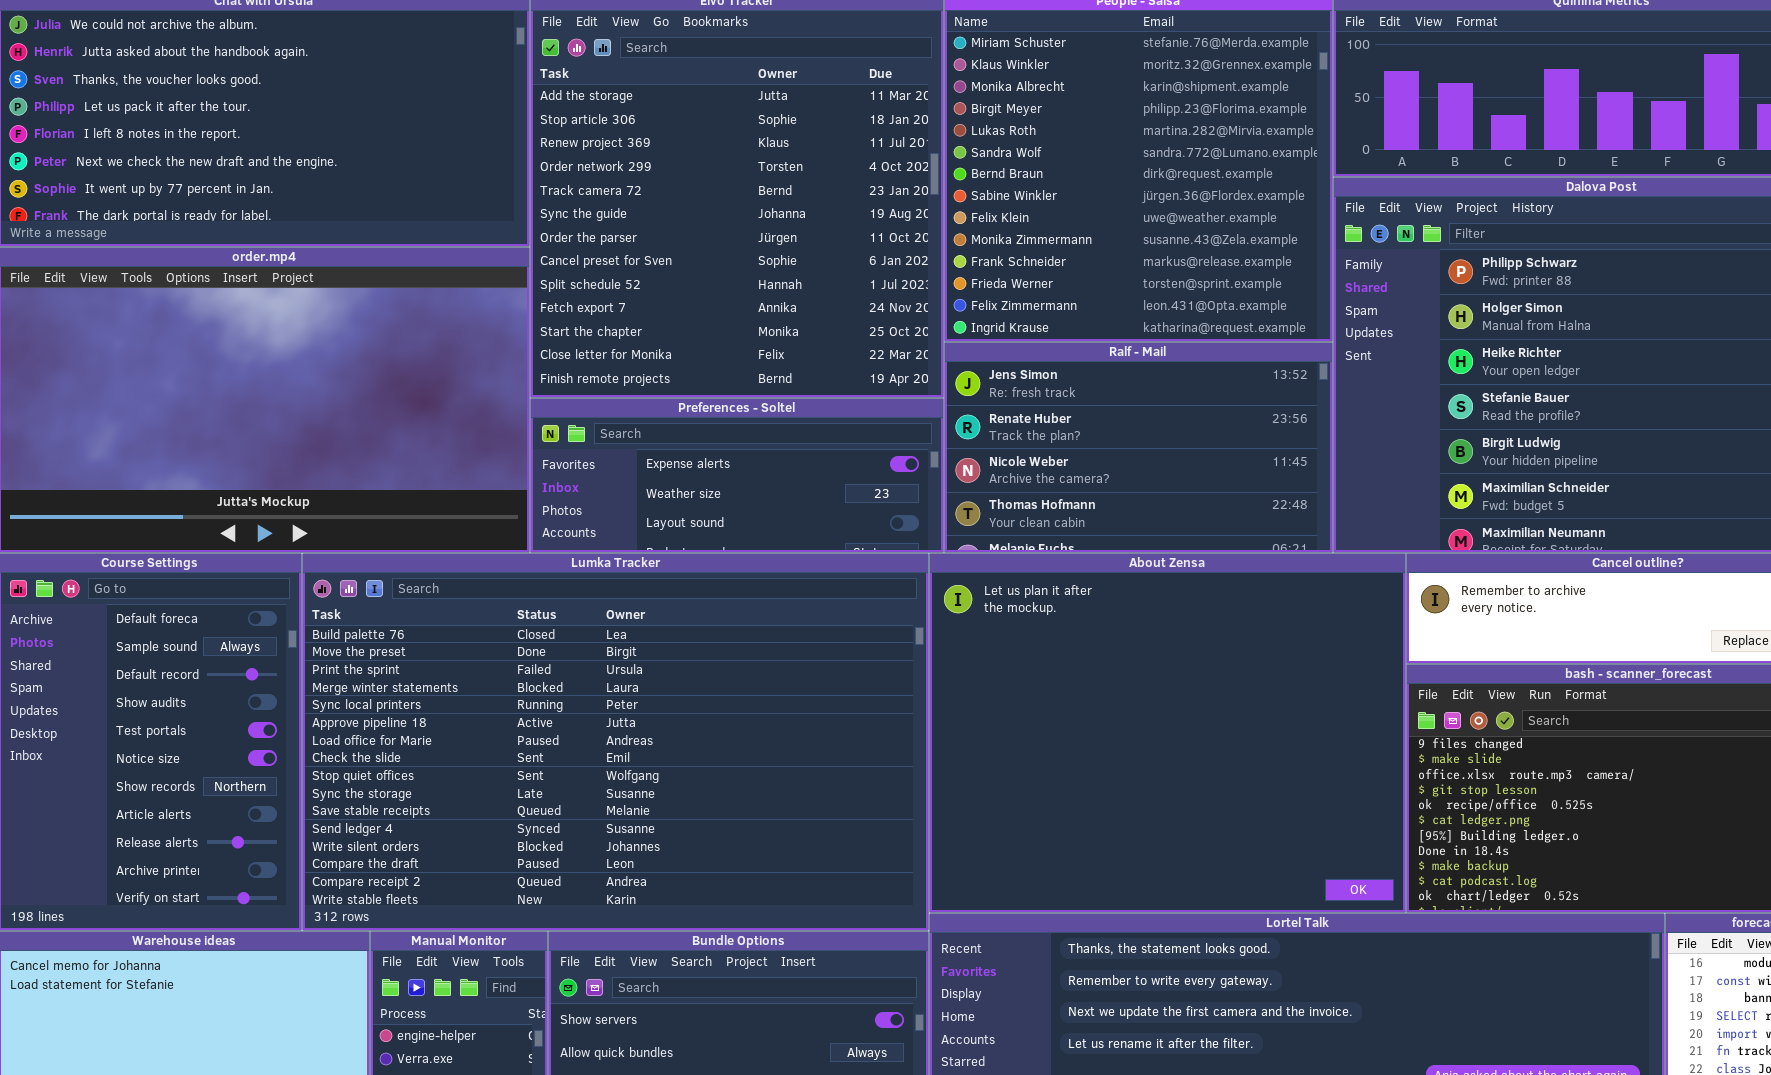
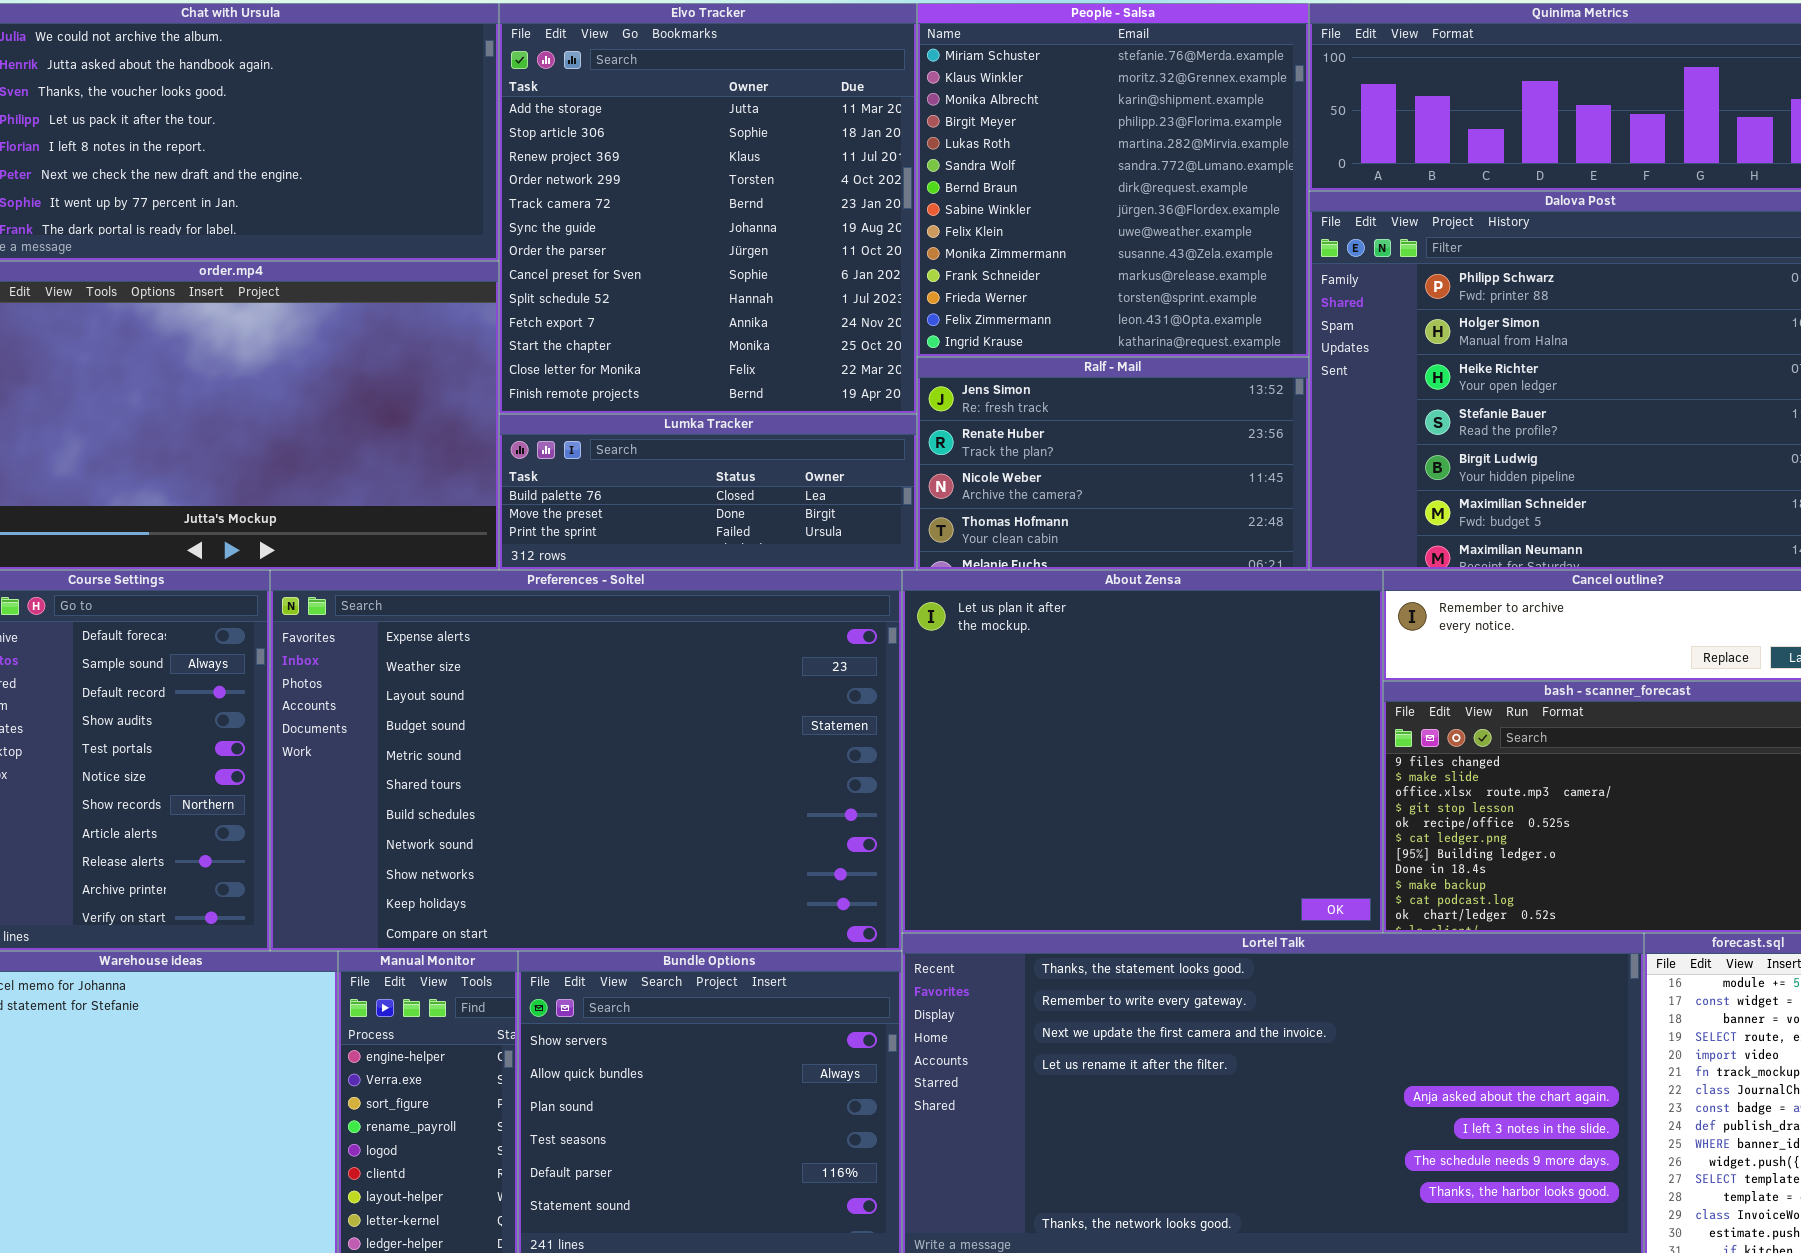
Preferences - Soltel: [530,398,944,553] -> [270,570,902,951], moved, resized
Lumka Tracker: [302,553,929,931] -> [499,414,917,570], moved, resized

